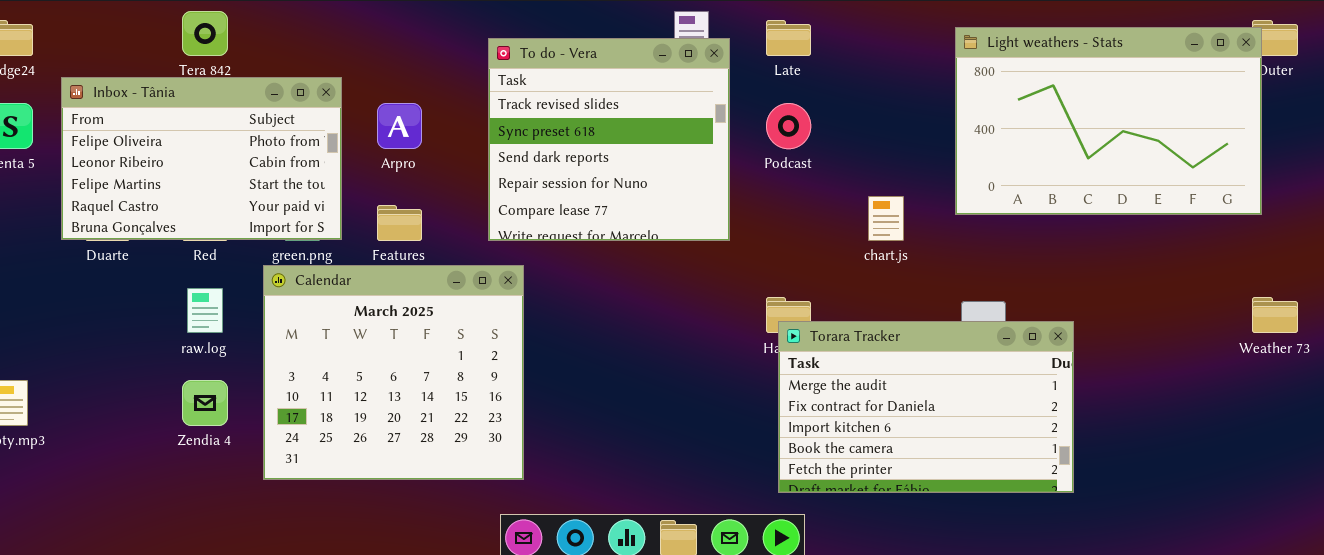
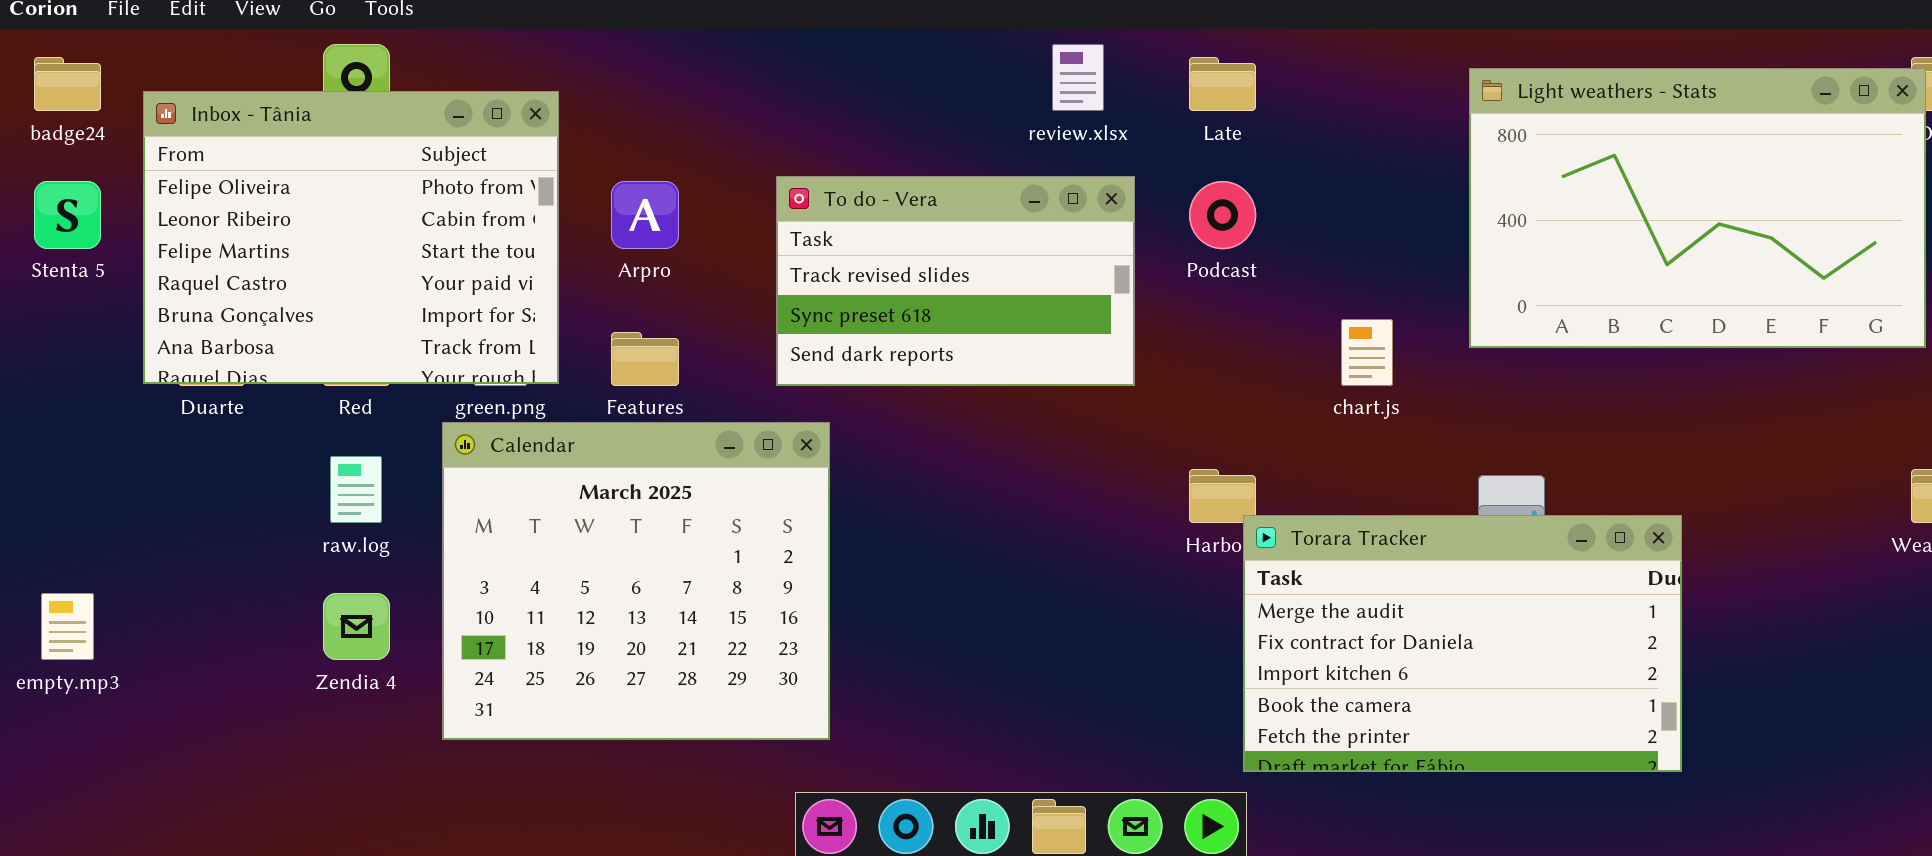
To do - Vera: [488,38,730,241] -> [776,176,1135,386], resized
Inbox - Tânia: [61,77,342,240] -> [143,91,559,384], resized
Torara Tracker: [778,321,1074,493] -> [1243,515,1682,772], moved

